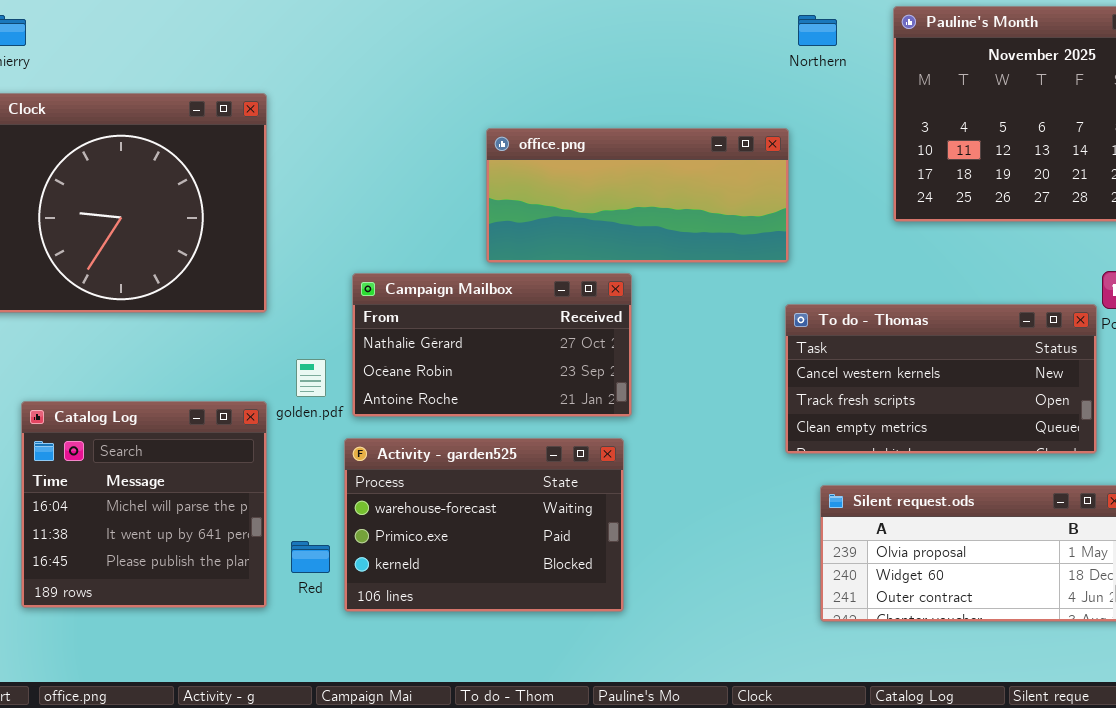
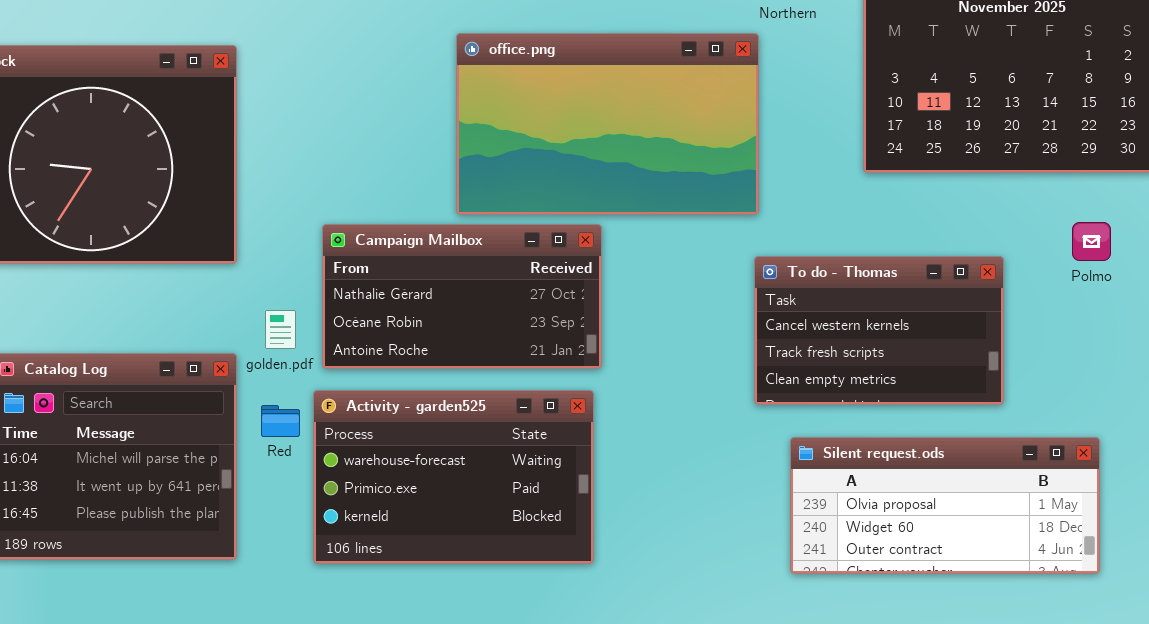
office.png: [486,128,789,263] -> [456,33,759,215], resized
To do - Thomas: [785,304,1097,454] -> [754,256,1004,405], resized
Red: [291,541,330,573] -> [261,405,300,437], moved

